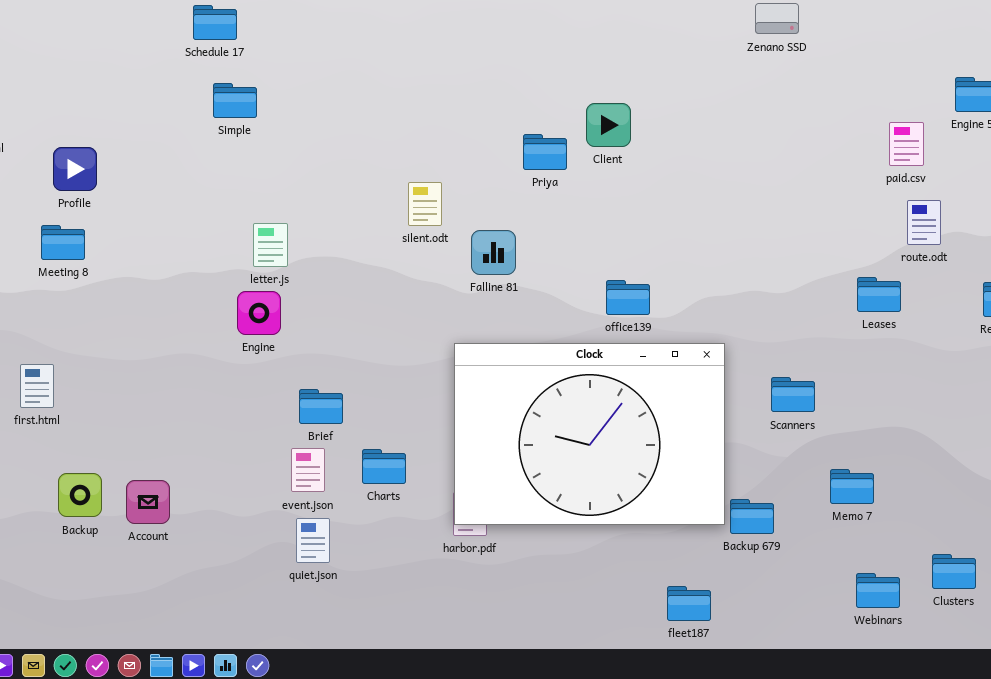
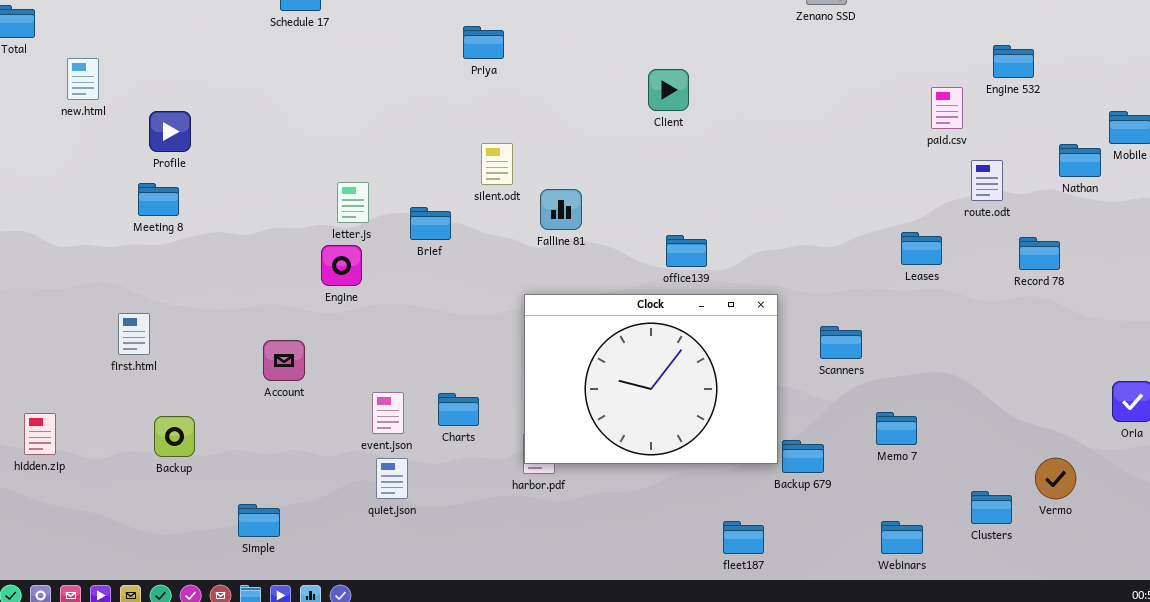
Simple: [213,83,257,118] -> [238,504,280,537], moved
Priya: [523,134,567,170] -> [463,26,504,59], moved
route.odt: [907,200,941,245] -> [971,160,1003,201], moved
Brief: [299,389,343,424] -> [410,207,451,240], moved
Account: [126,480,170,524] -> [263,340,305,381], moved
Webinars: [856,573,900,608] -> [881,521,923,554], moved

